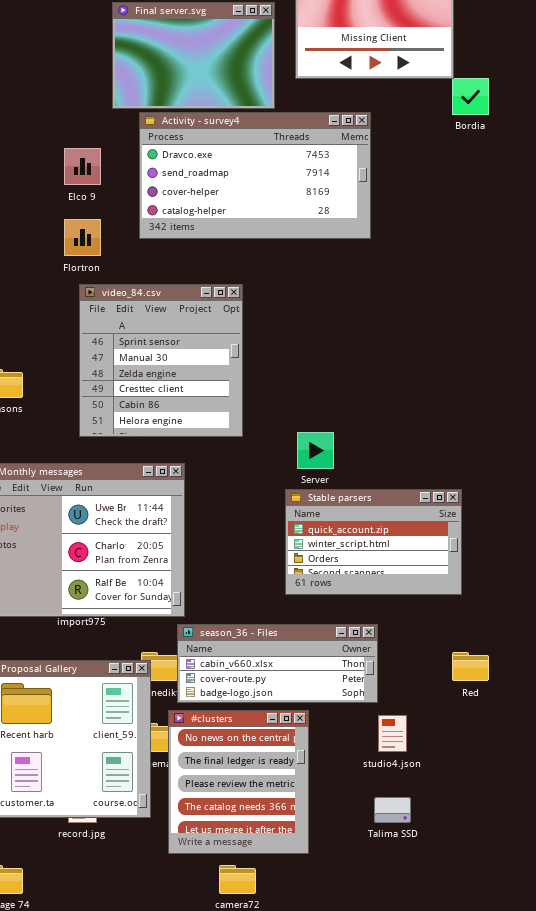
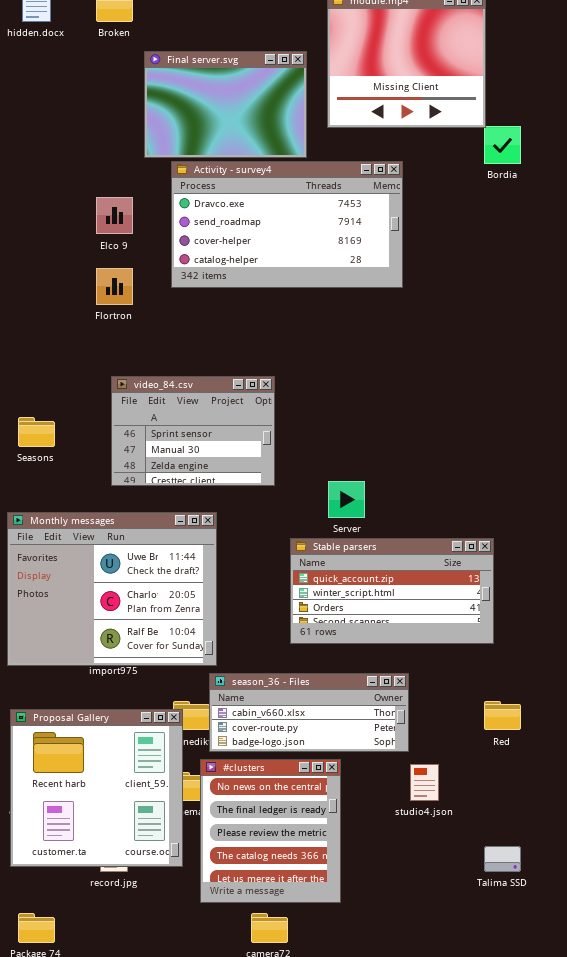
video_84.csv: [79,284,243,437] -> [111,376,275,486], resized
Stable parsers: [285,489,462,595] -> [290,538,494,644], resized
Talima SSD: [374,797,411,823] -> [484,846,521,872], moved

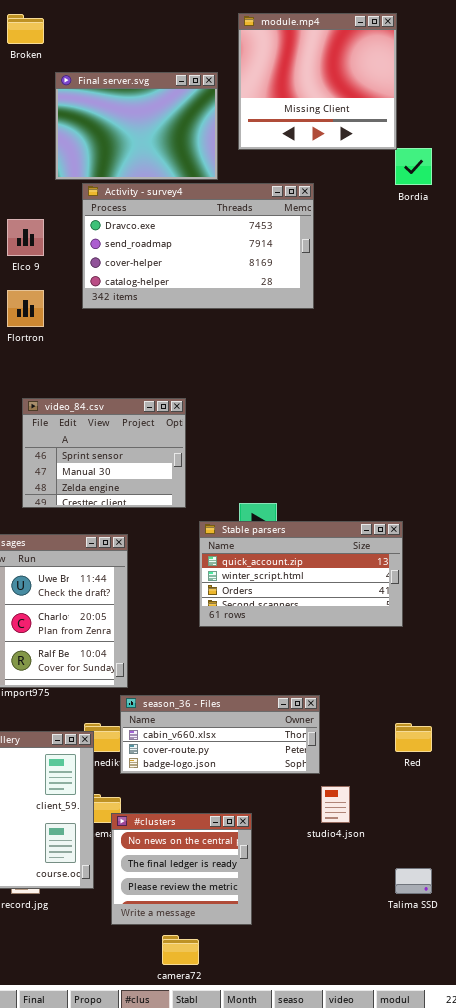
Stable parsers: [290,538,494,644] -> [199,521,403,627], moved
#clusters: [200,759,341,903] -> [111,813,252,925], resized

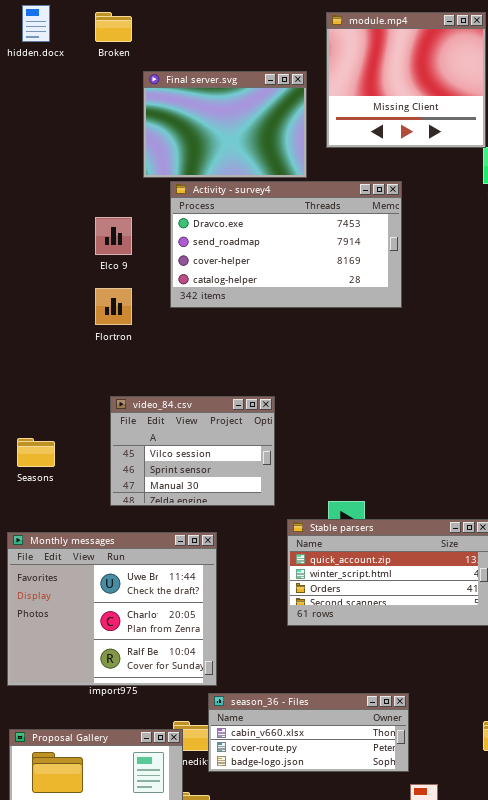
video_84.csv: [22,398,186,508] -> [110,396,275,506], scrolled up 1 row

